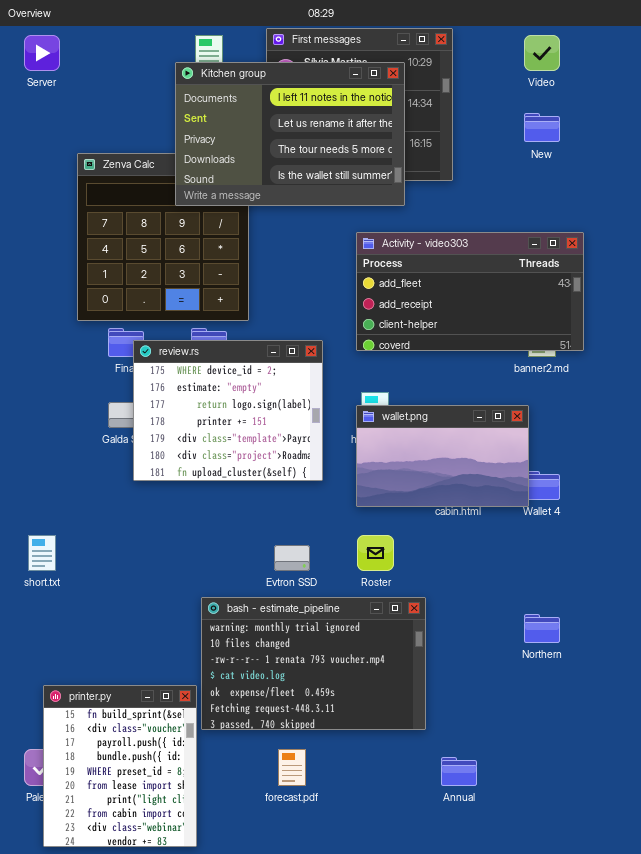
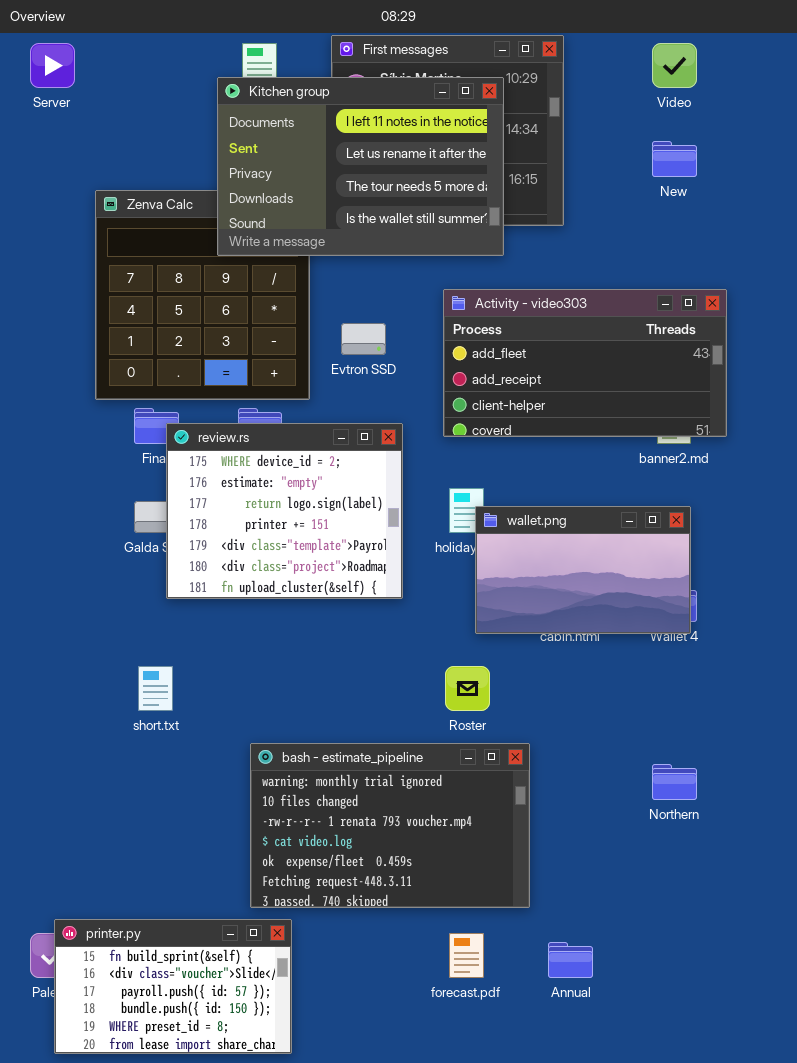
wallet.png: [356,405,529,507] -> [475,506,691,634], moved
short.txt: [28,535,56,571] -> [138,666,173,711], moved
Evtron SSD: [274,545,310,571] -> [341,323,386,355], moved
printer.py: [43,685,197,847] -> [54,919,292,1054], resized
forecast.pdf: [278,749,306,786] -> [449,933,484,978], moved

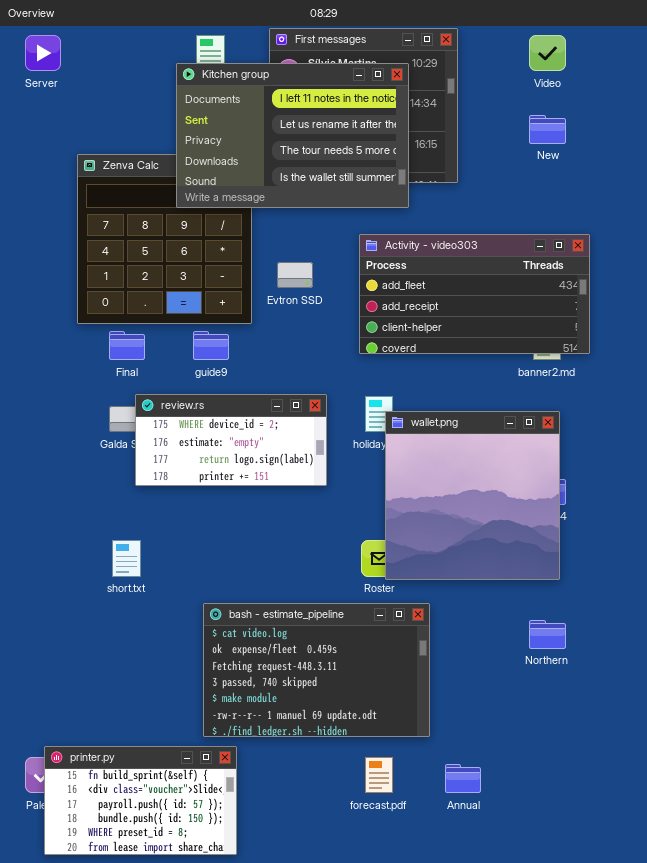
review.rs: [166,423,403,599] -> [135,394,327,486], resized
wallet.png: [475,506,691,634] -> [385,411,560,580], resized
bash - estimate_pipeline: [250,743,530,908] -> [203,603,430,737], scrolled down 3 rows

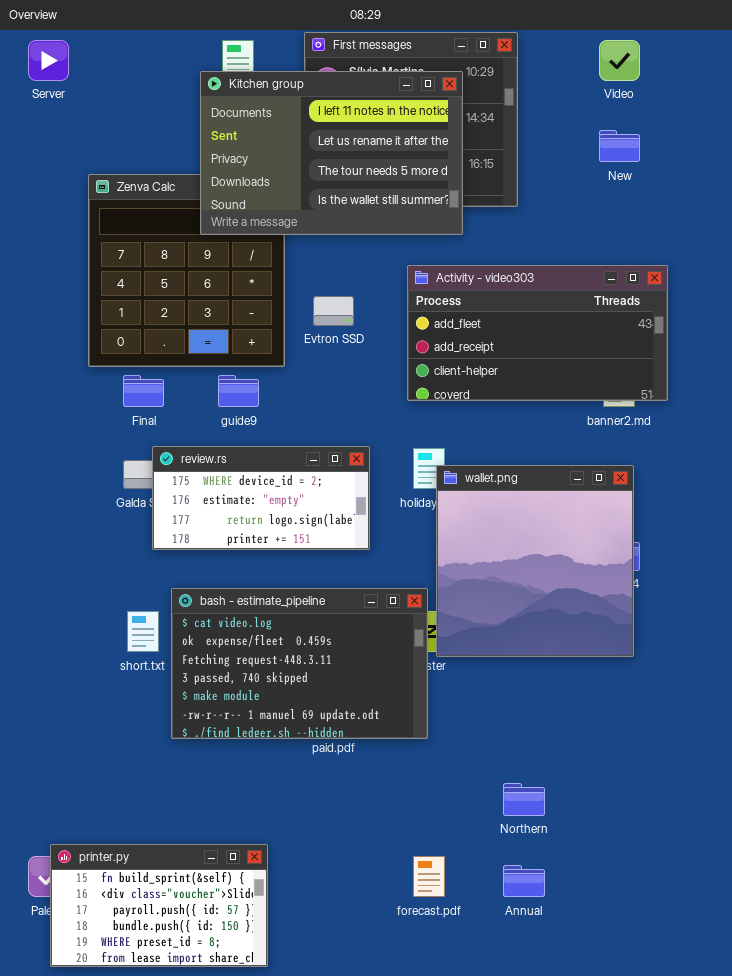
bash - estimate_pipeline: [203,603,430,737] -> [171,588,428,739], moved
Northern: [529,620,566,649] -> [503,783,545,816], moved

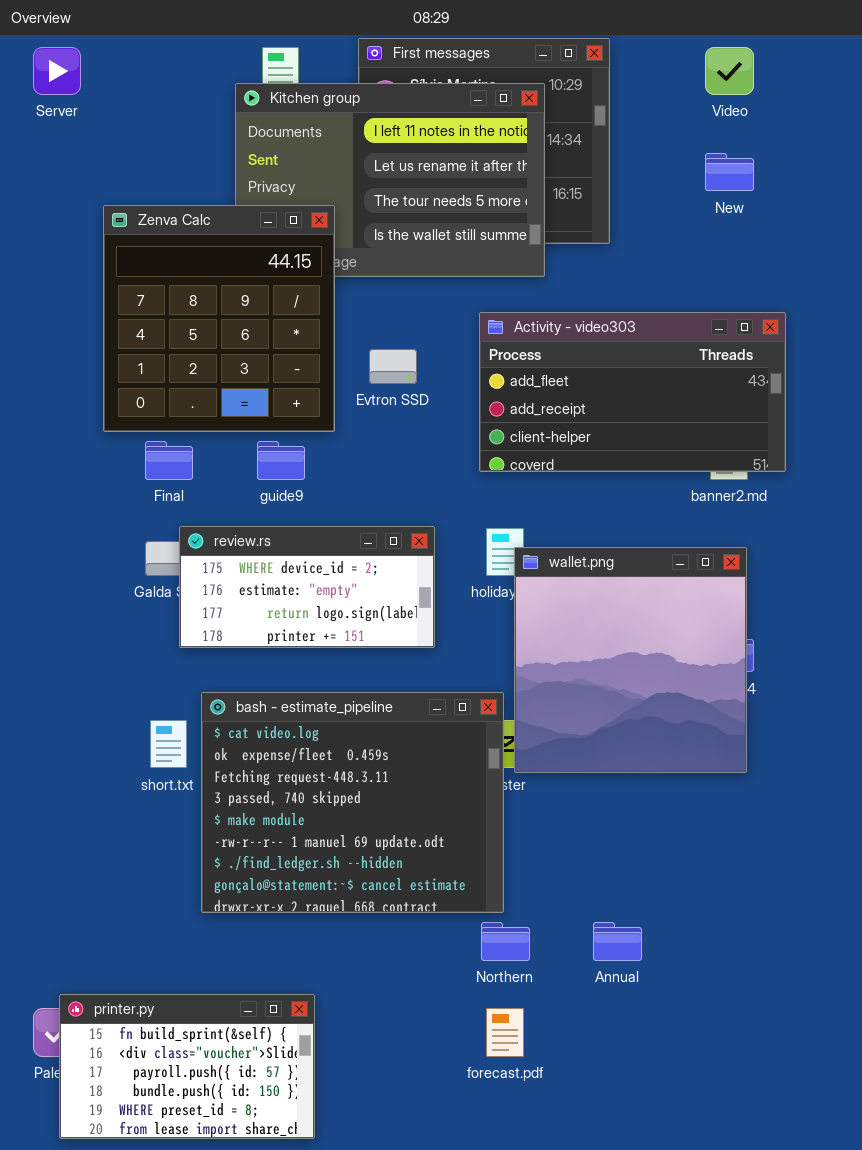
Zenva Calc: [88,174,285,367] -> [103,205,335,432], raised
bash - estimate_pipeline: [171,588,428,739] -> [201,692,504,913], resized
Northern: [503,783,545,816] -> [481,922,530,961], moved
Annual: [503,865,545,897] -> [593,922,642,961], moved

